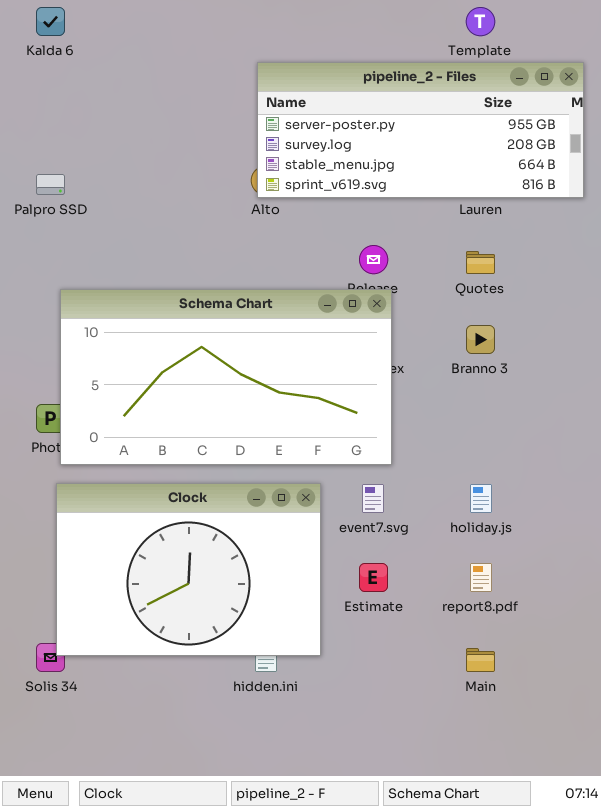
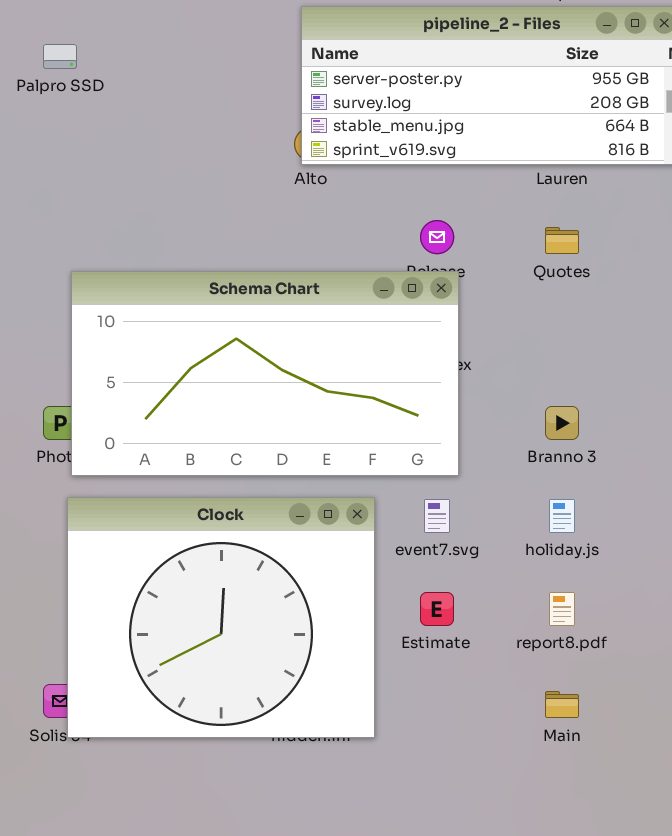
Palpro SSD: [36,174,65,195] -> [43,44,77,69], moved
Branno 3: [466,325,495,354] -> [545,406,579,440], moved
Clock: [56,483,321,656] -> [67,497,375,738], resized

